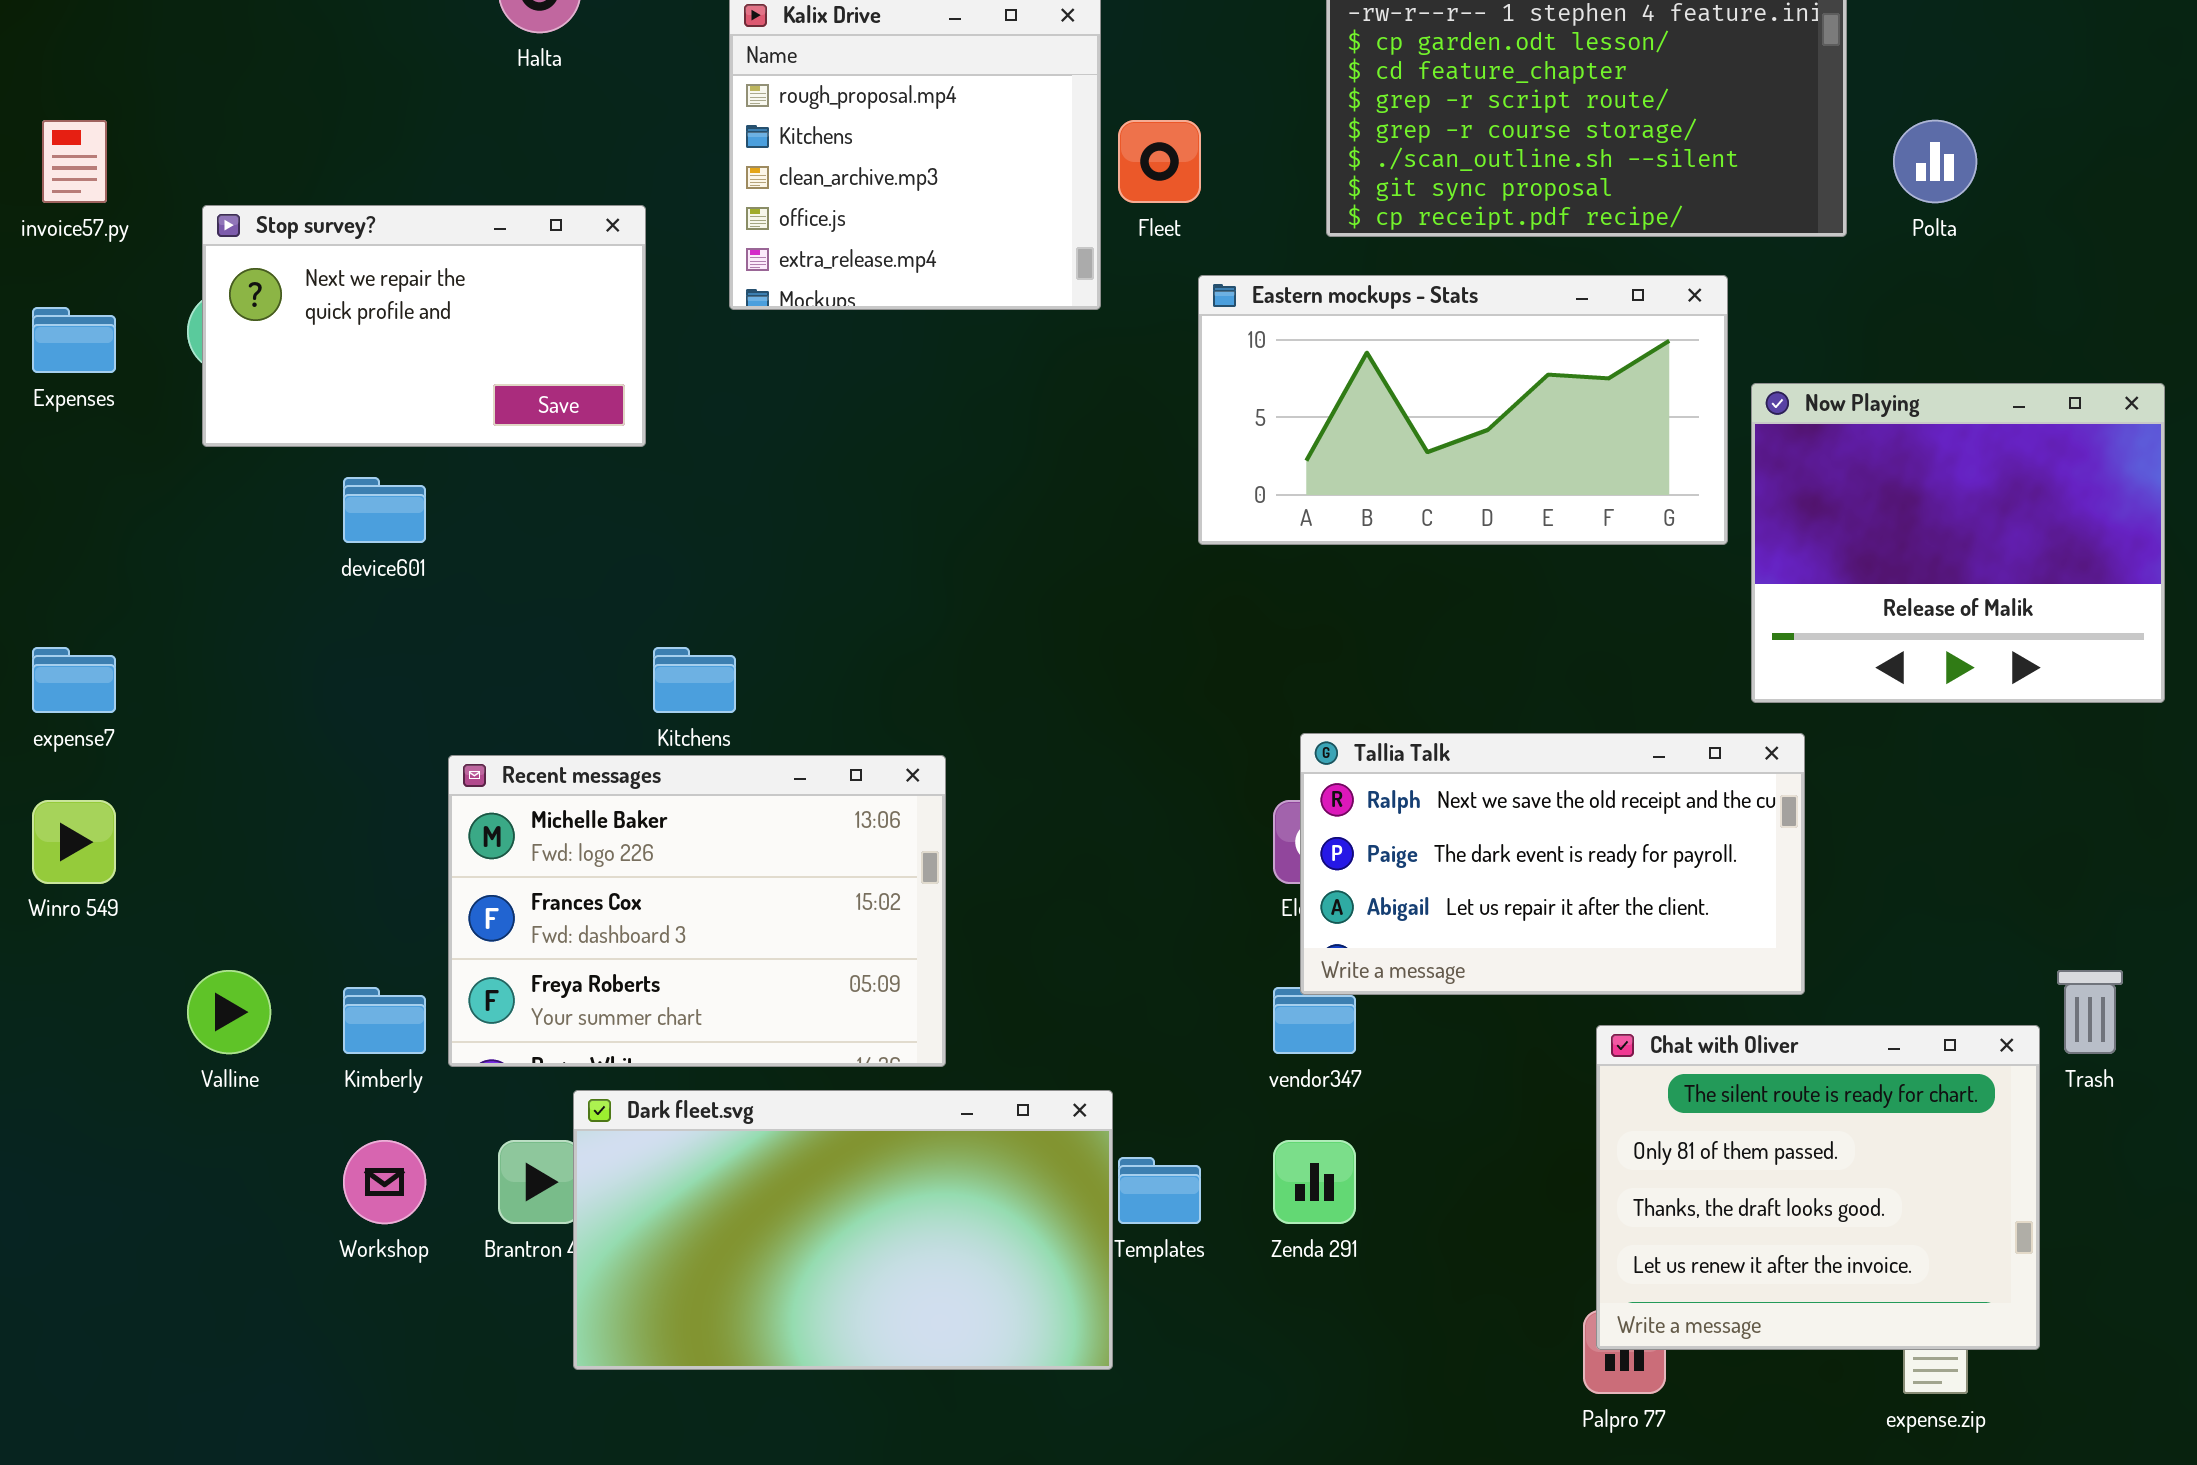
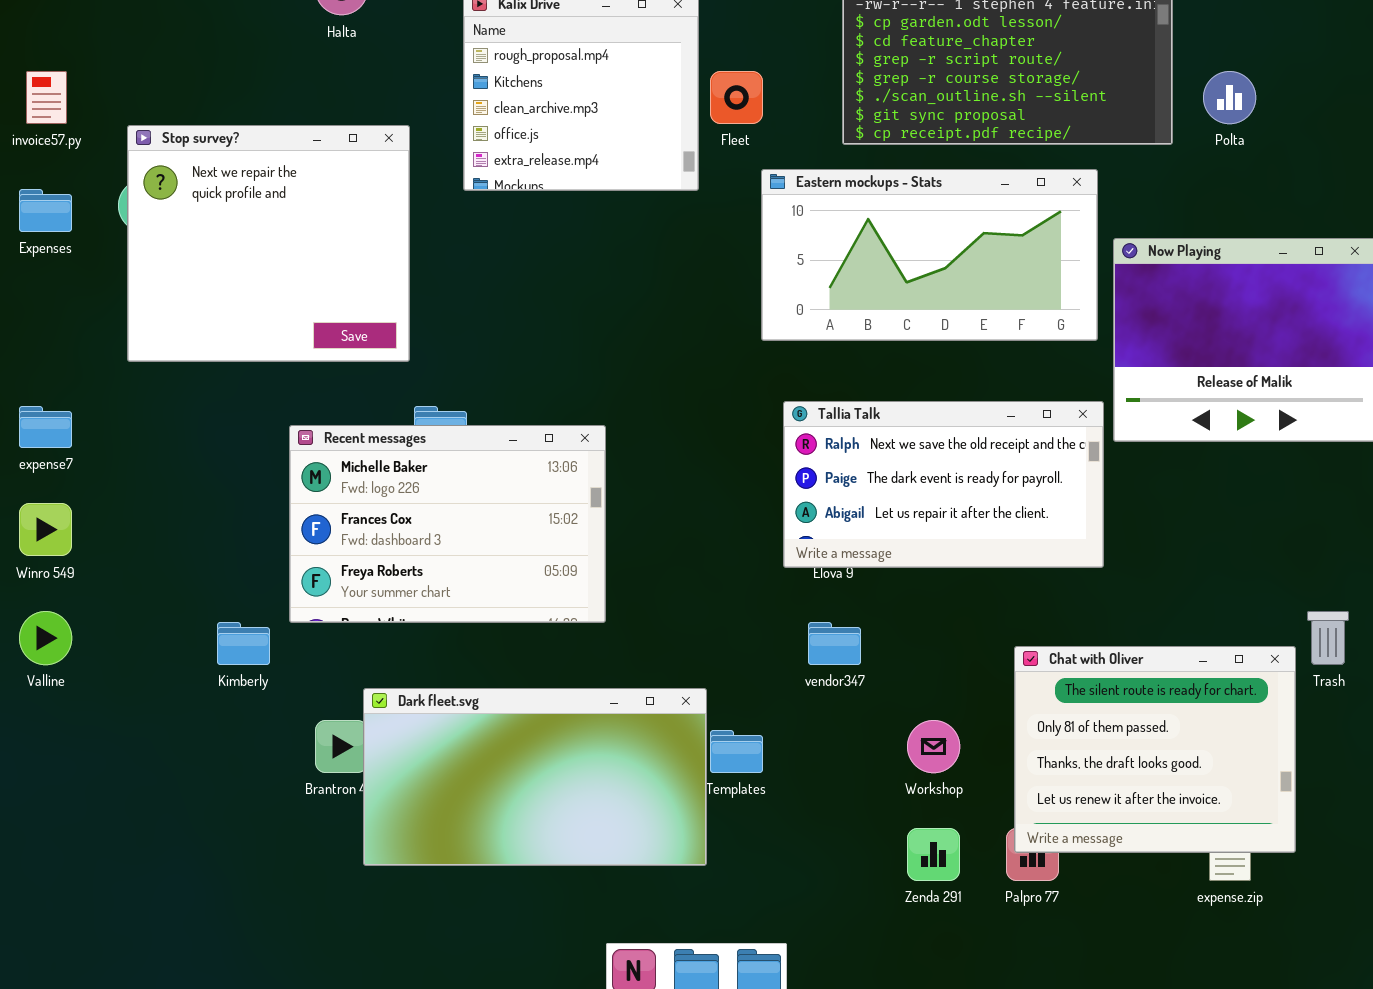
Stop survey?: [202,205,646,447] -> [127,125,410,362], resized
Tallia Talk: [1300,733,1805,995] -> [783,401,1104,568], moved
Recent messages: [448,755,946,1067] -> [289,425,606,623], moved
Valline: [187,970,271,1054] -> [19,611,72,665], moved
Workshop: [343,1140,426,1224] -> [907,720,960,773], moved
Zenda 291: [1273,1140,1356,1224] -> [907,828,960,881], moved

